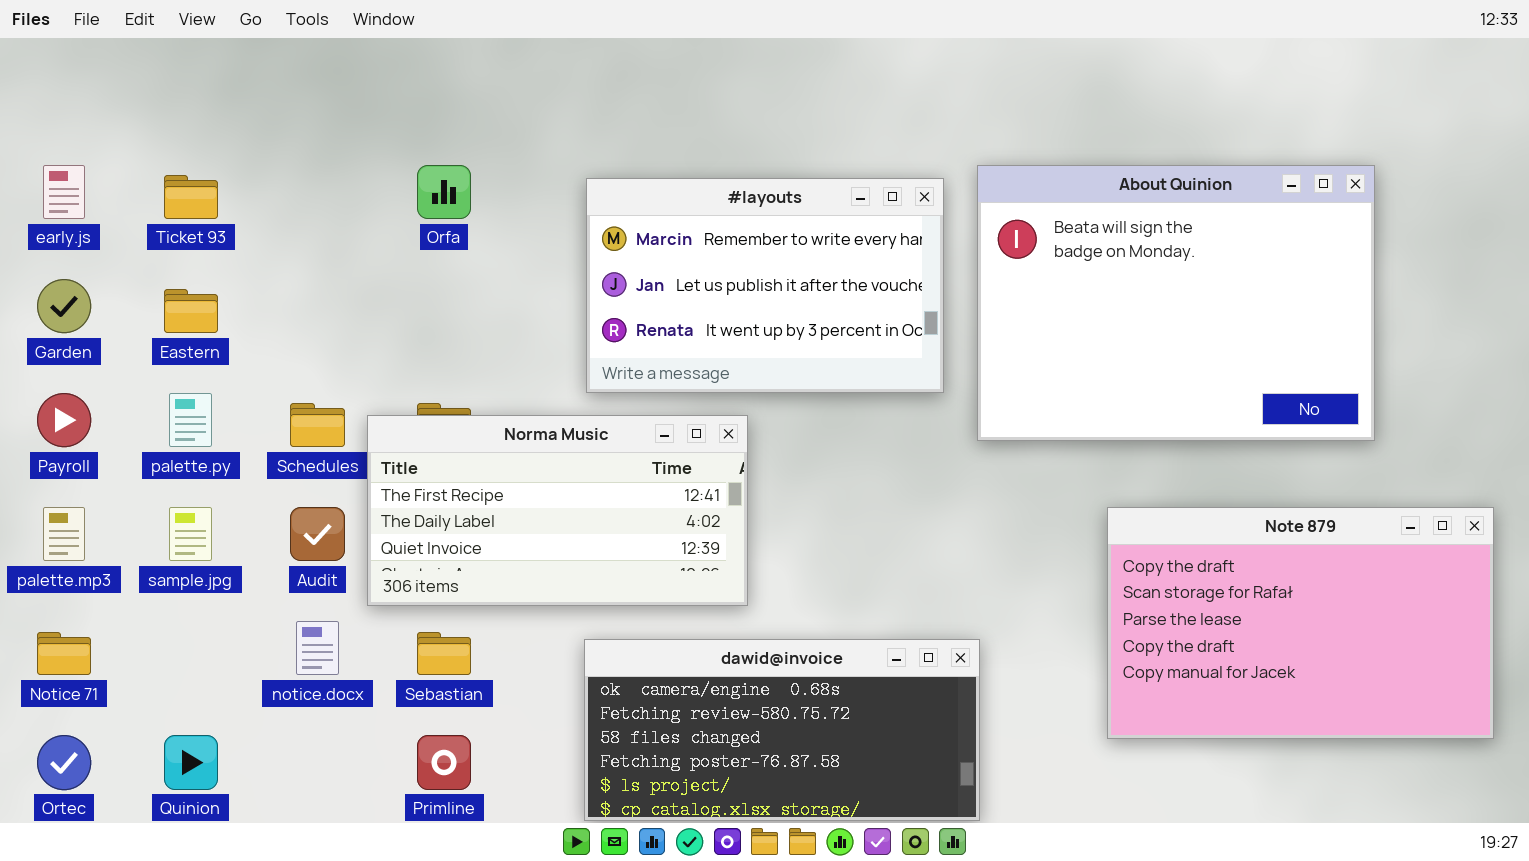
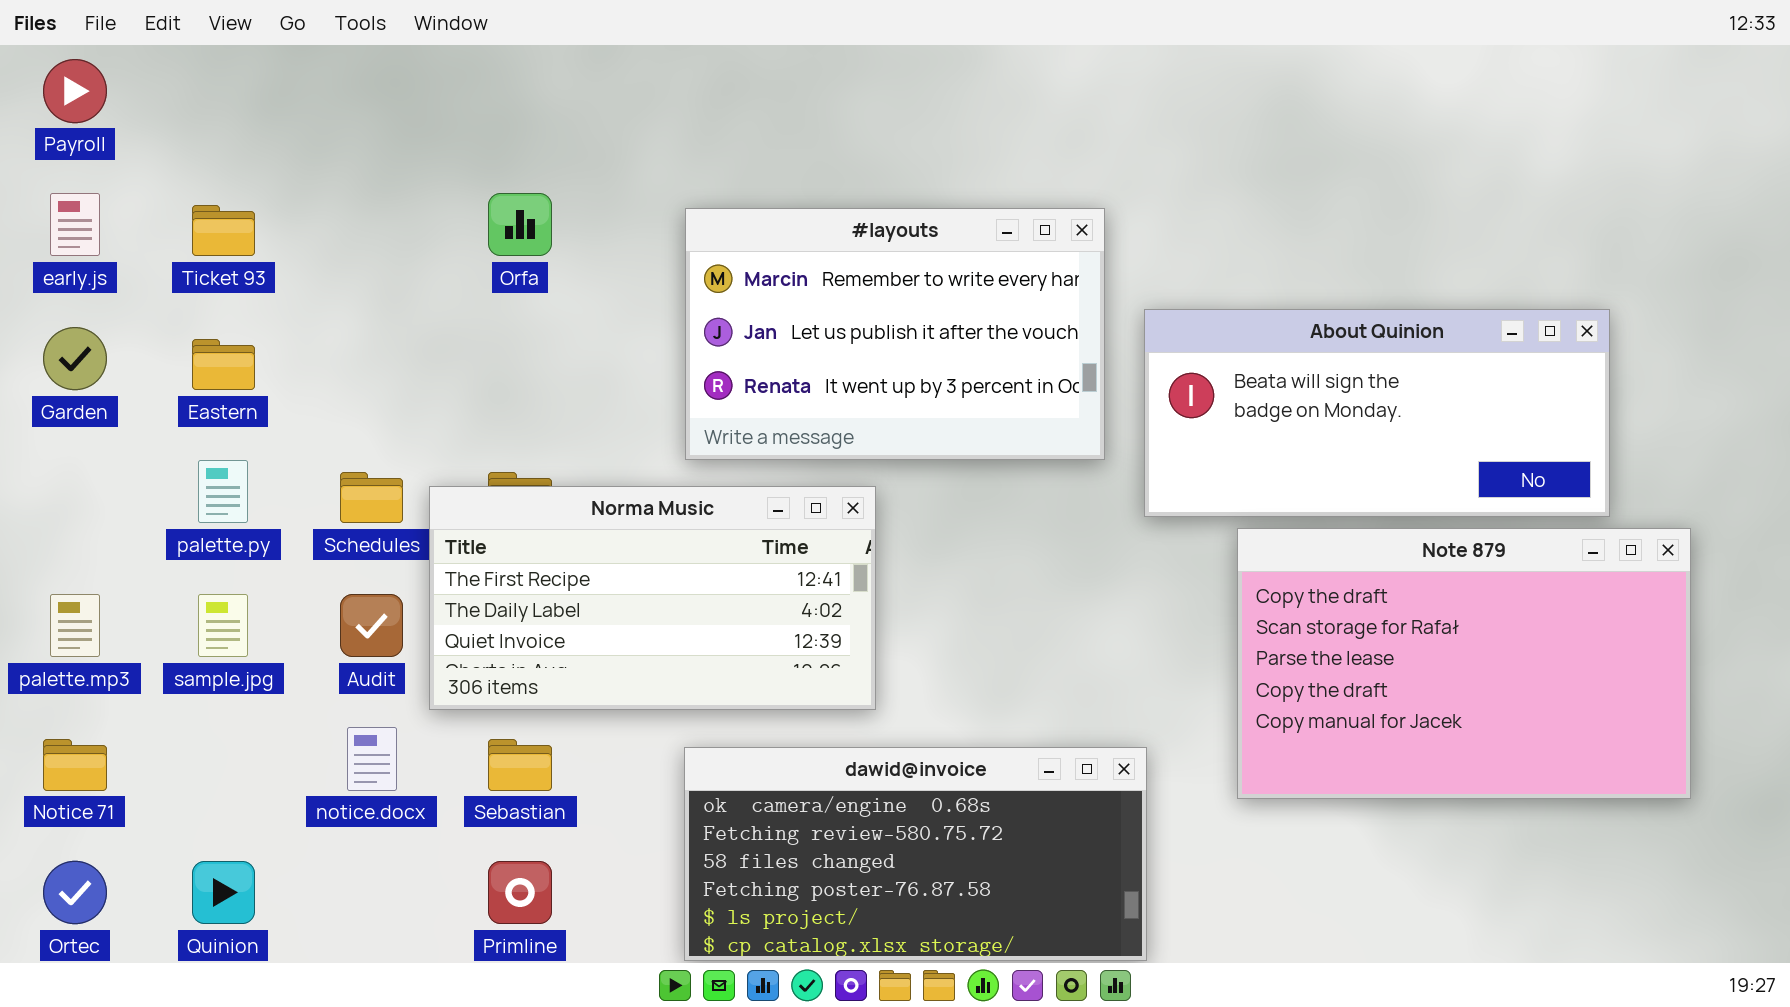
About Quinion: [977,165,1375,441] -> [1144,309,1610,517], resized
Payroll: [37,393,91,447] -> [43,59,107,123], moved
Note 879: [1107,507,1494,739] -> [1237,528,1691,799], moved

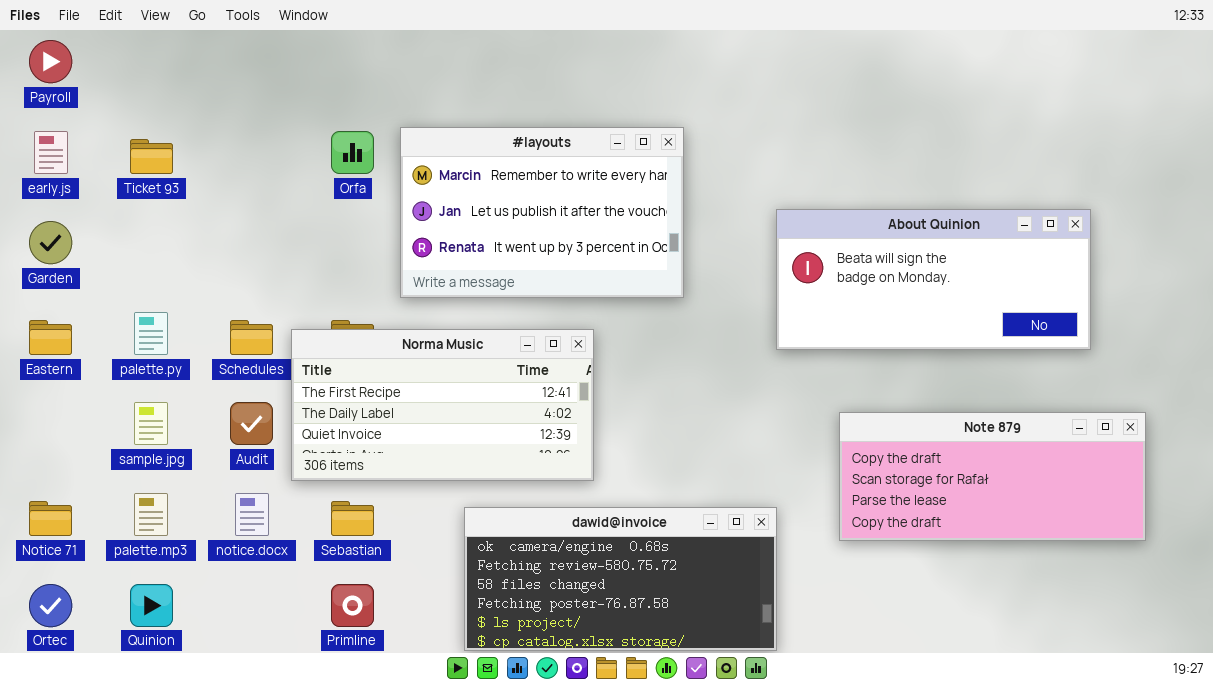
#layouts: [685,208,1105,460] -> [400,127,684,298], moved
Eastern: [192,339,255,390] -> [29,320,72,355], moved
Note 879: [1237,528,1691,799] -> [839,412,1146,541], resized
palette.mp3: [50,594,100,657] -> [134,493,168,536], moved

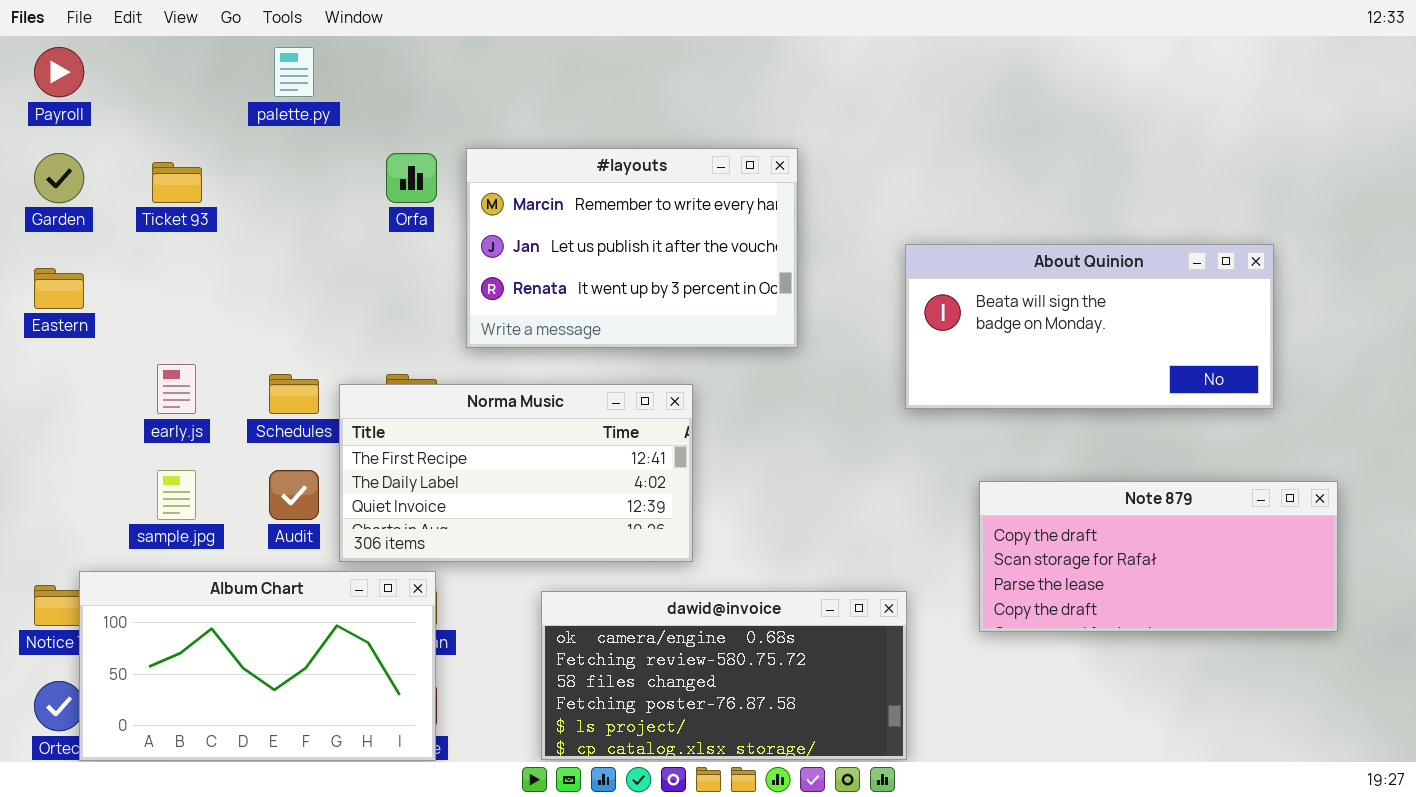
early.js: [34,131,68,174] -> [157,364,196,414], moved
Garden: [29,221,72,264] -> [34,153,84,203], moved
palette.py: [134,312,168,355] -> [274,47,314,97], moved
Eastern: [29,320,72,355] -> [34,268,84,309], moved
Album Chart: none -> [79,571,436,761], opened

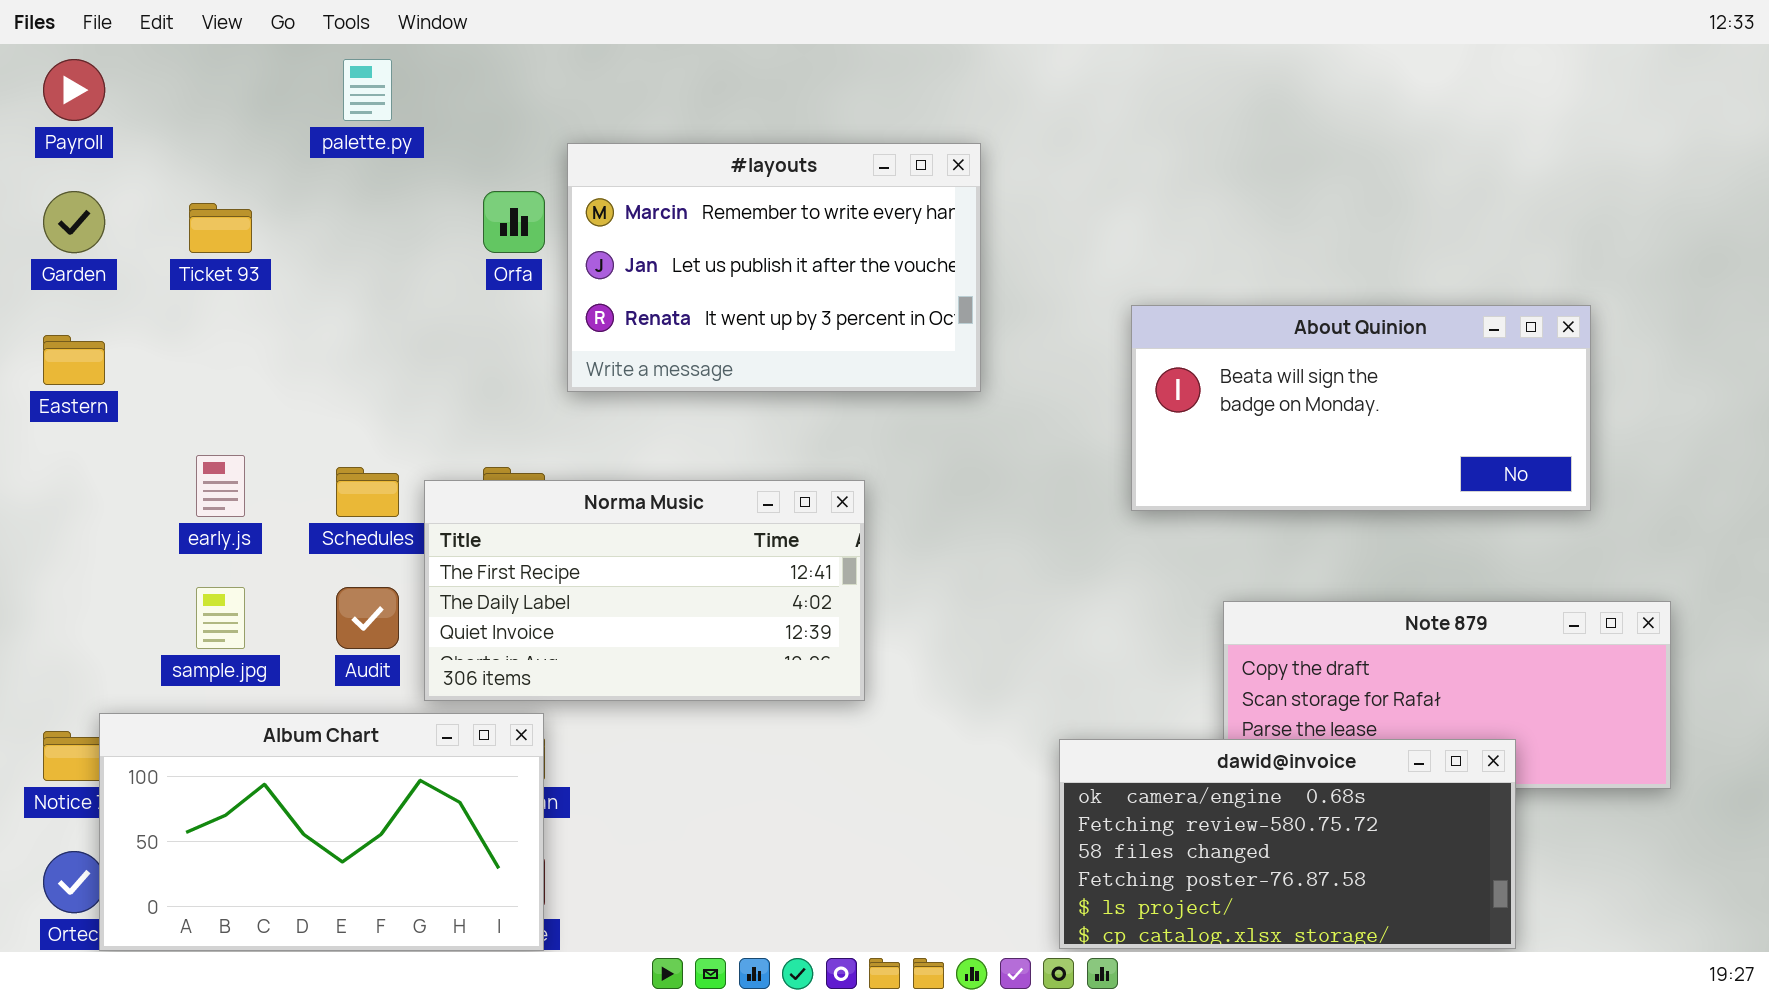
#layouts: [466,148,798,348] -> [567,143,981,392], moved
dawid@invoice: [541,591,907,760] -> [1059,739,1516,949], moved

